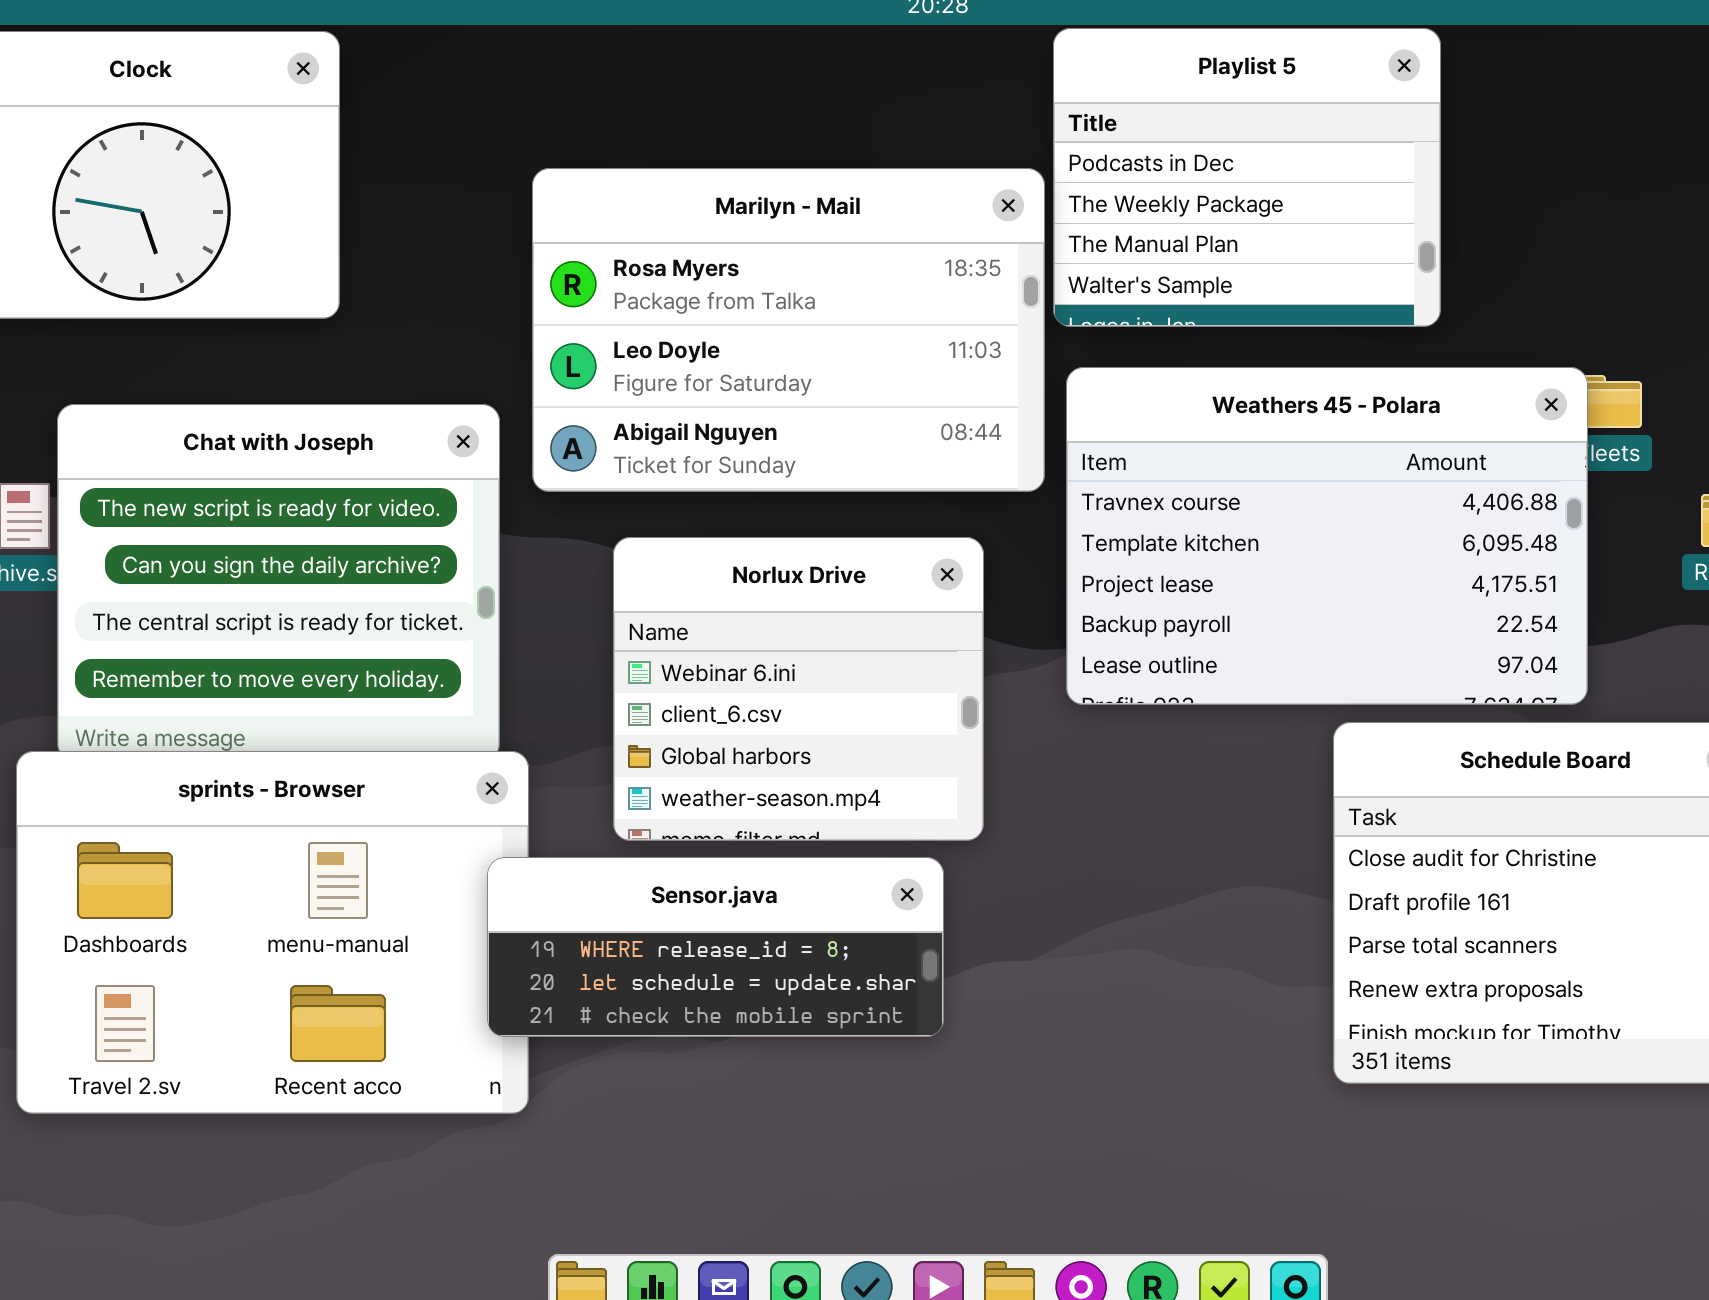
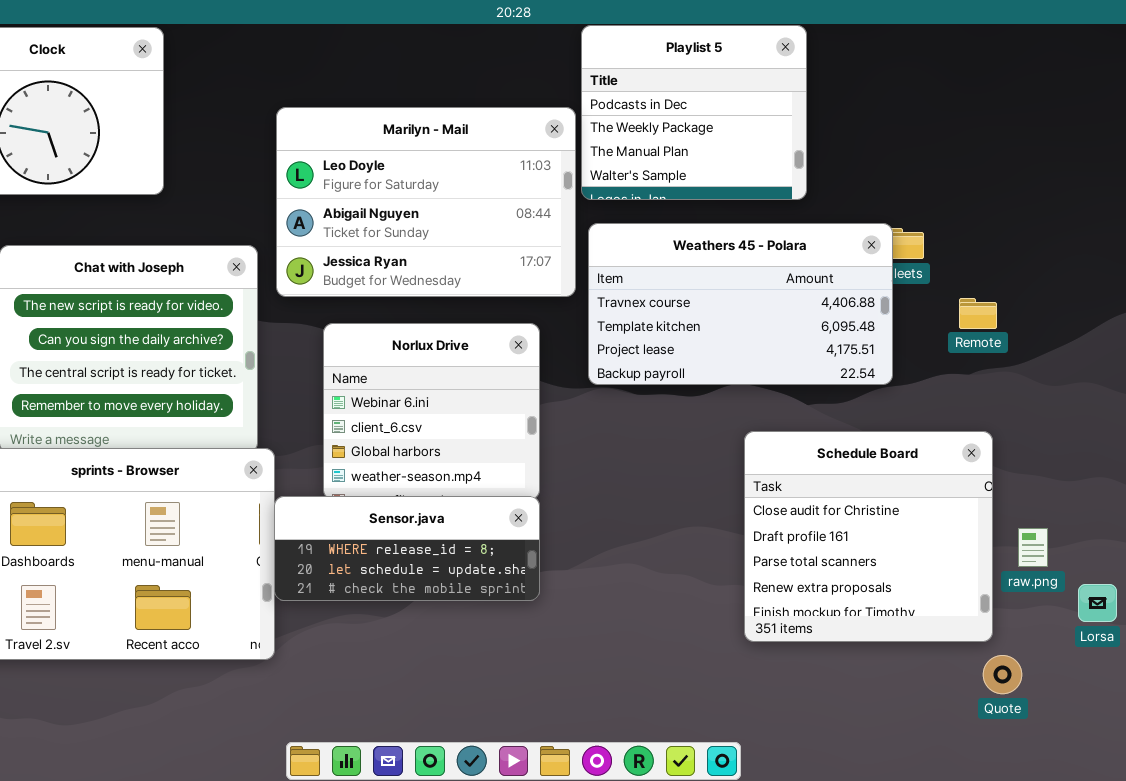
Marilyn - Mail: [532,168,1045,492] -> [276,107,576,297], scrolled down 1 row
Weathers 45 - Polara: [1066,367,1588,705] -> [588,223,893,385], resized
Sensor.java: [487,857,944,1037] -> [274,496,540,601], moved

